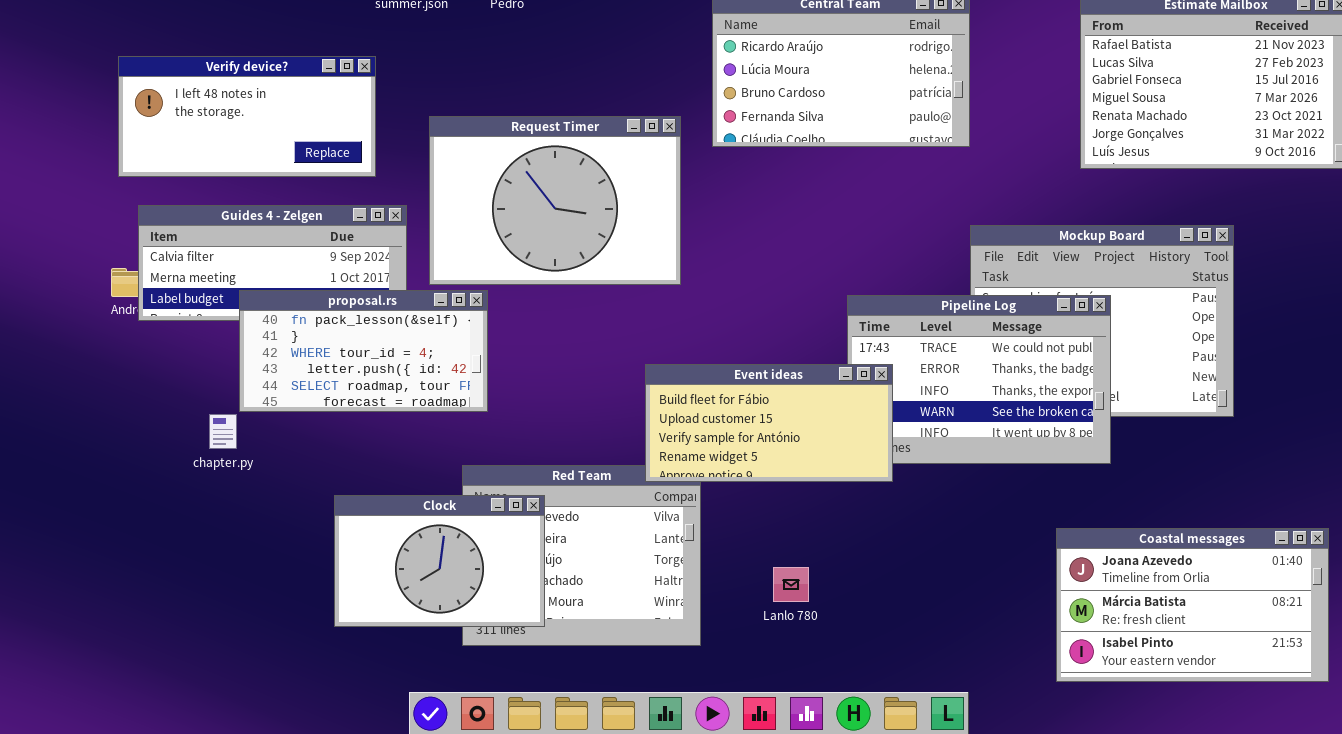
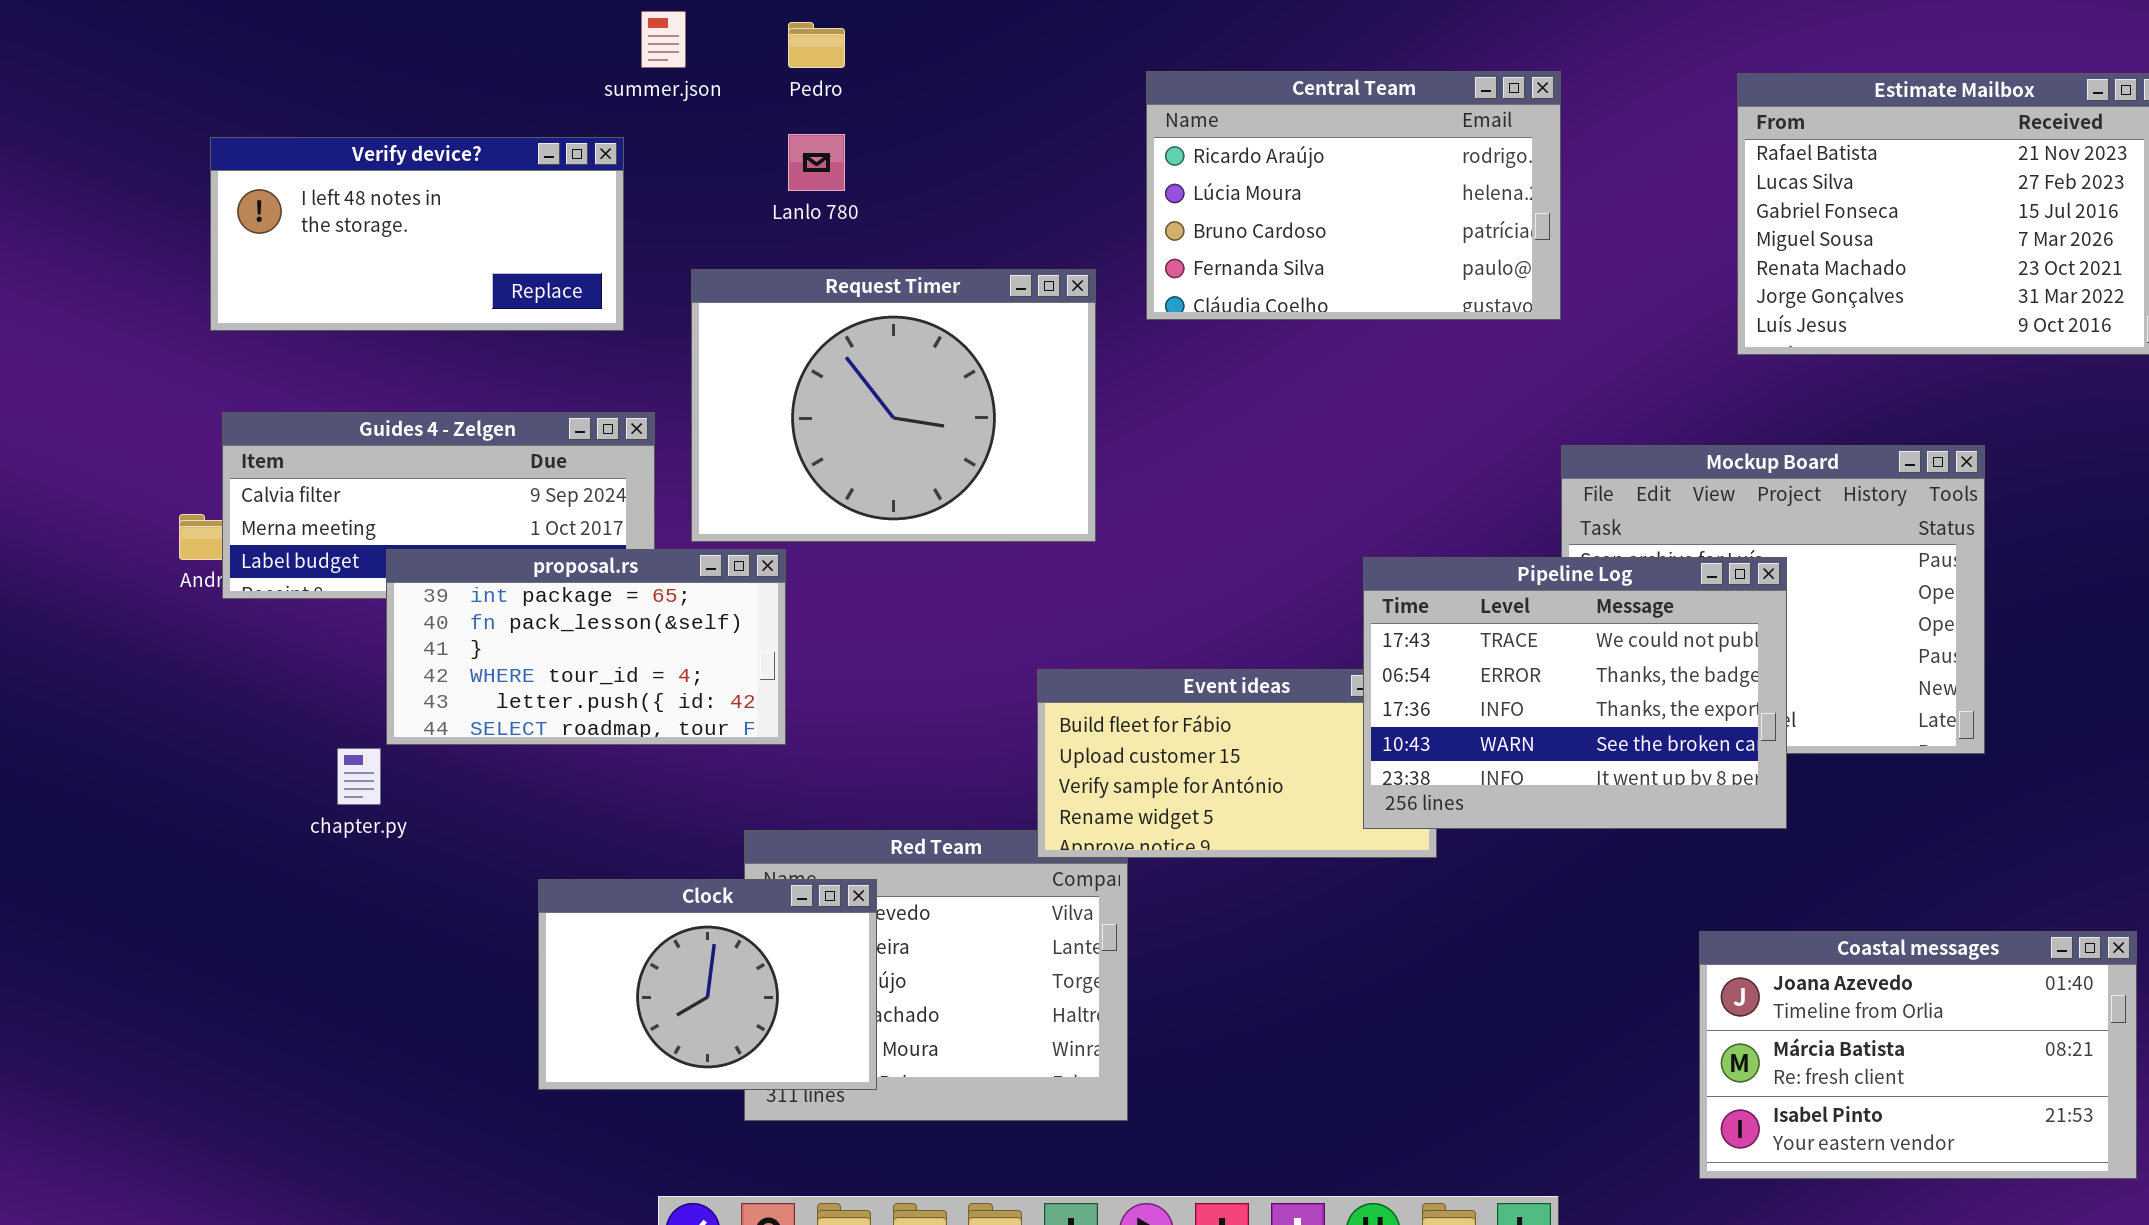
Verify device?: [118,56,376,177] -> [210,137,624,331], moved
proposal.rs: [239,290,488,412] -> [386,549,786,745], scrolled up 1 row
Pipeline Log: [847,295,1111,464] -> [1363,557,1787,829], raised
Lanlo 780: [773,567,809,602] -> [788,134,845,191], moved

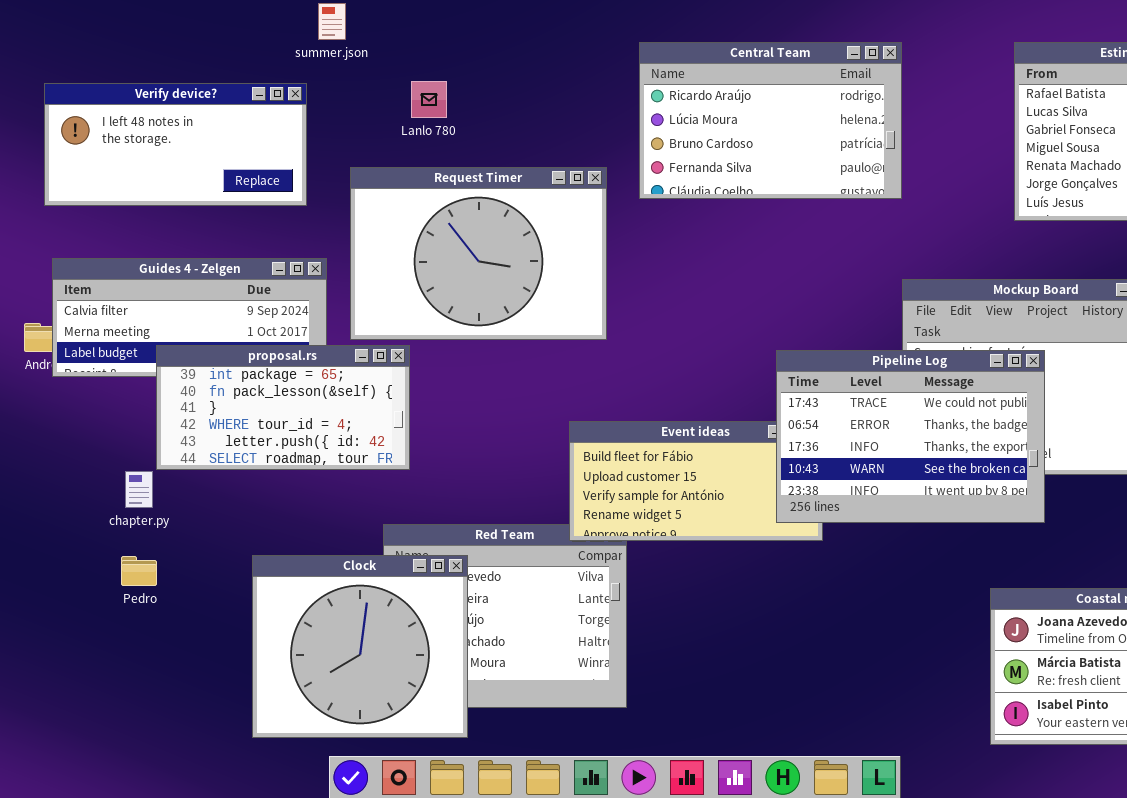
Pedro: [788,22,845,68] -> [121,556,157,586], moved
Clock: [538,879,877,1090] -> [252,555,468,738], resized

